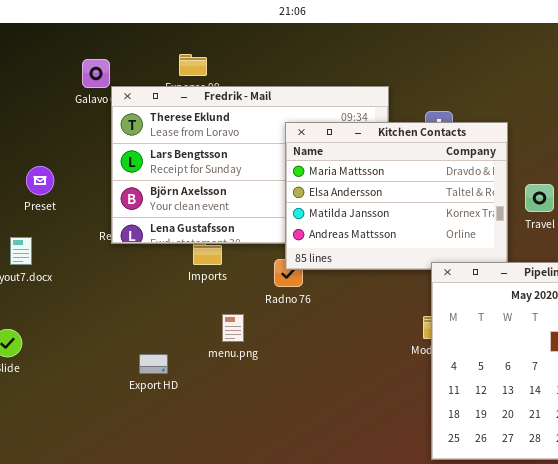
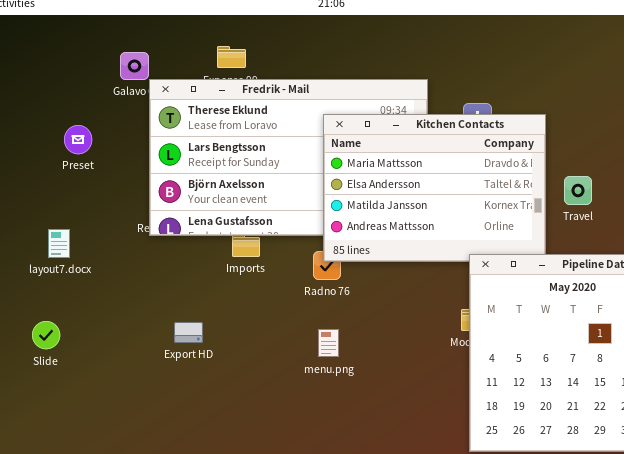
Preset: [26,166,54,195] -> [64,125,92,154], moved
menu.png: [222,314,244,342] -> [318,329,339,357], moved
Export HD: [139,354,168,374] -> [174,322,203,343], moved

